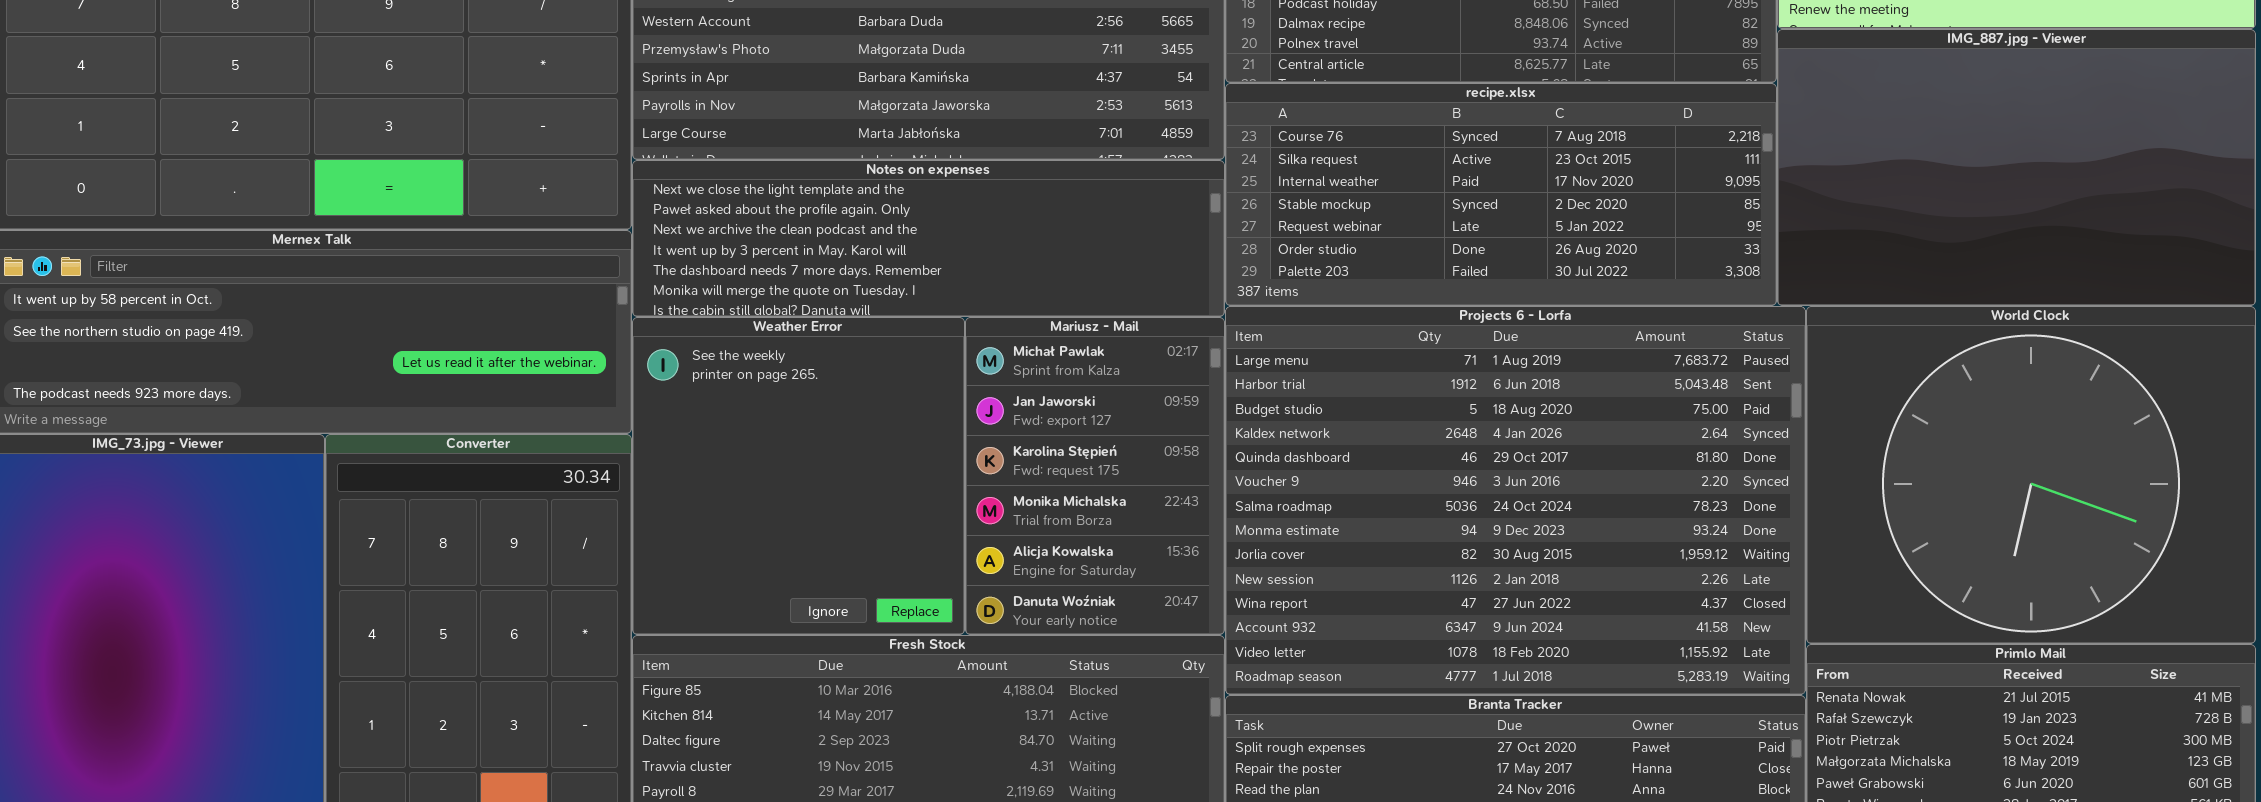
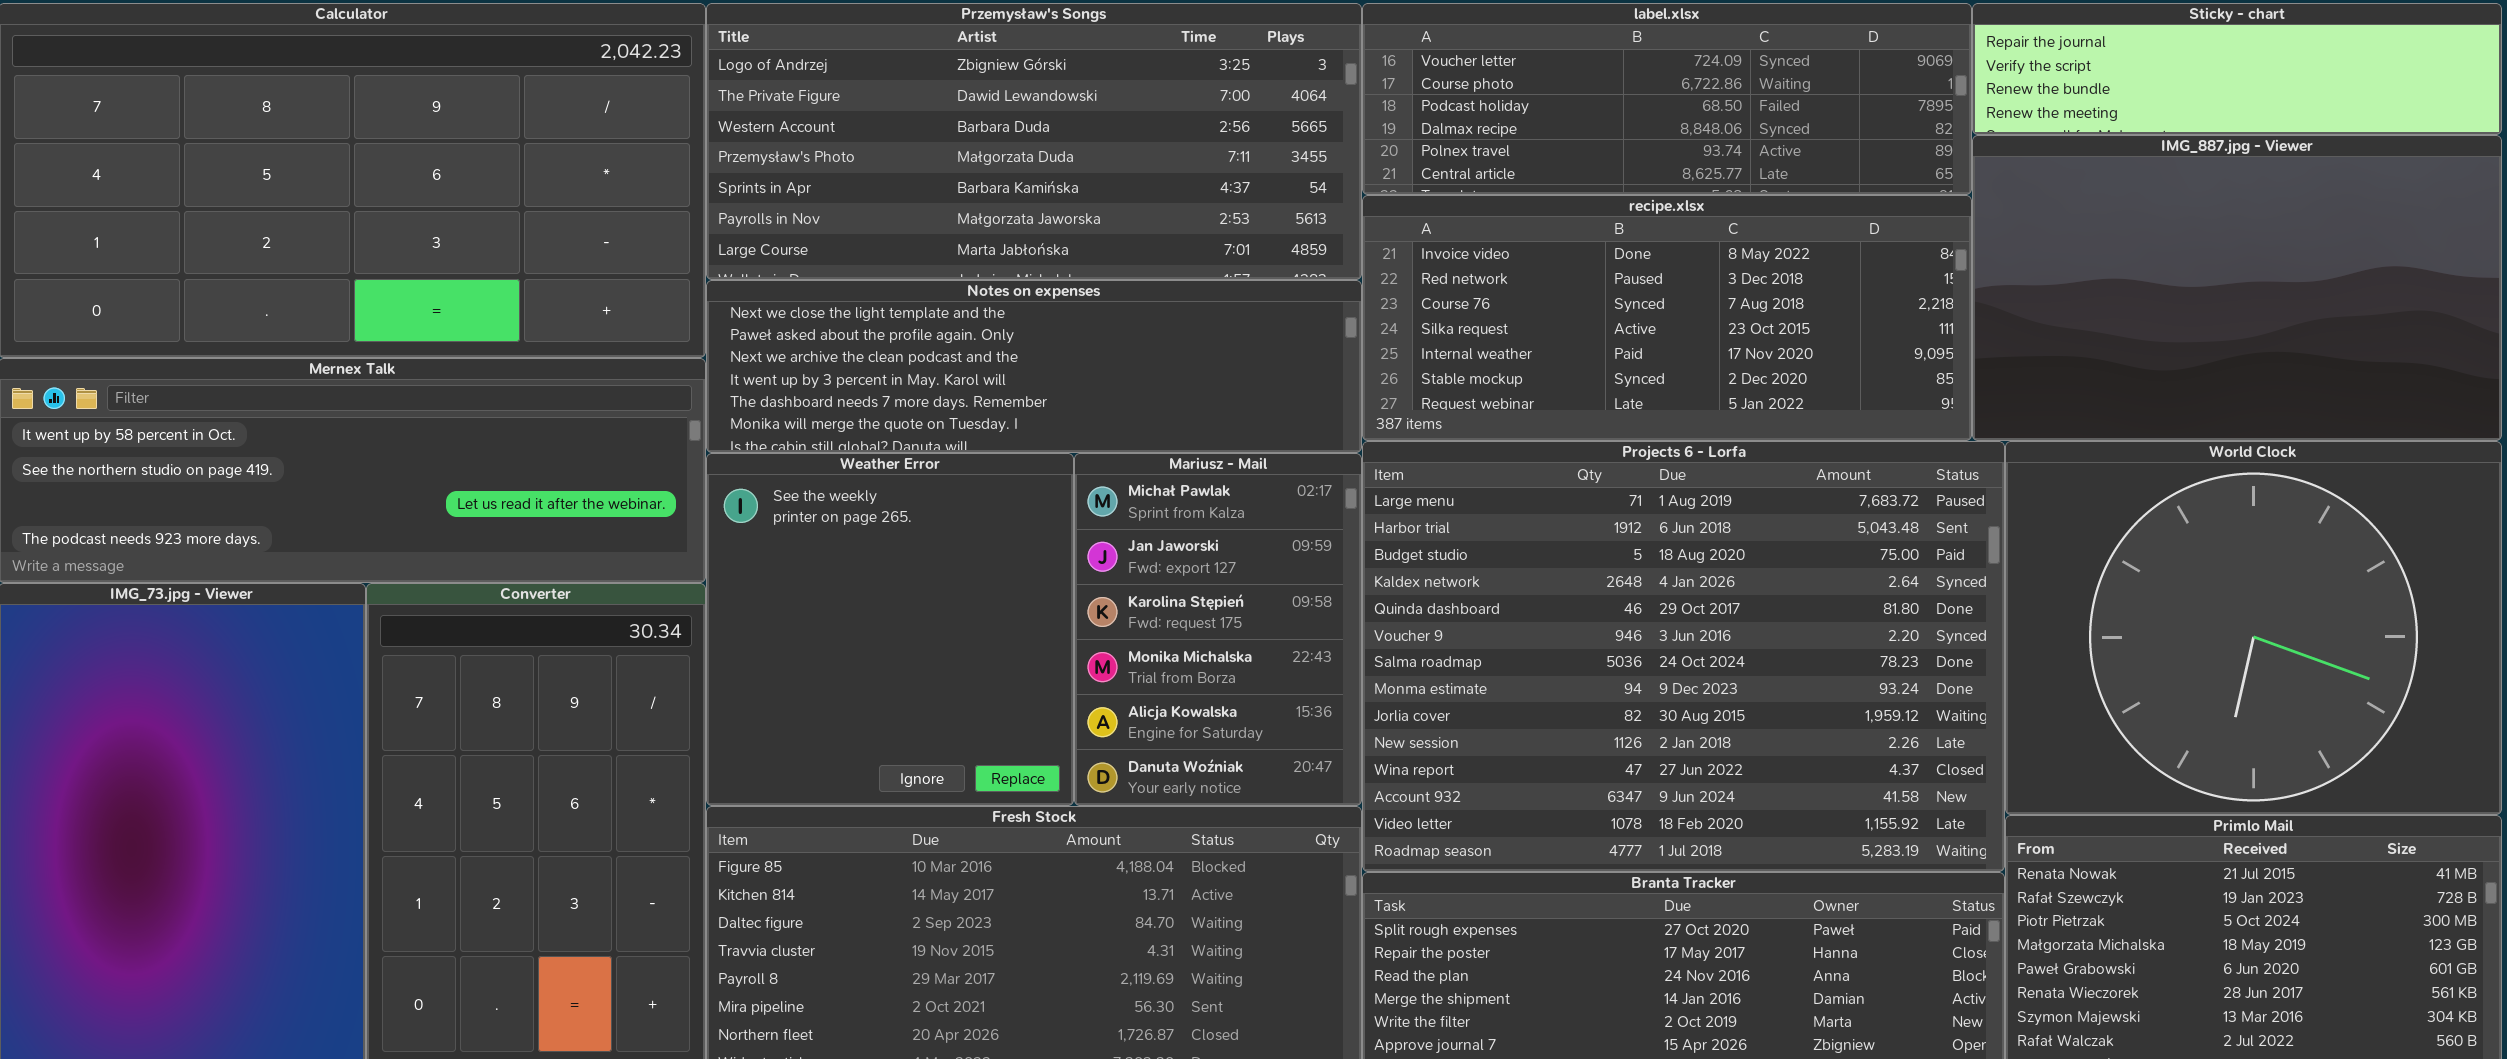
recipe.xlsx: [1225,83,1777,306] -> [1362,195,1972,441], scrolled up 2 rows

